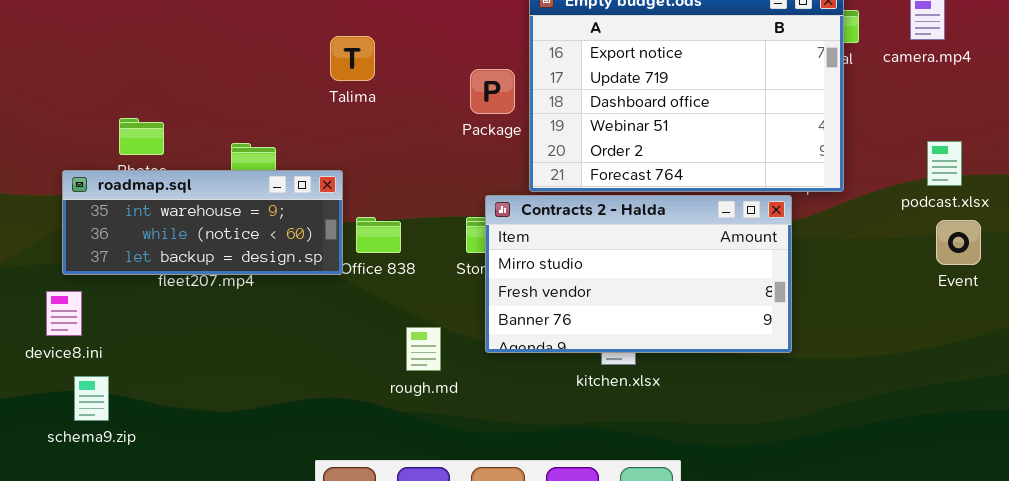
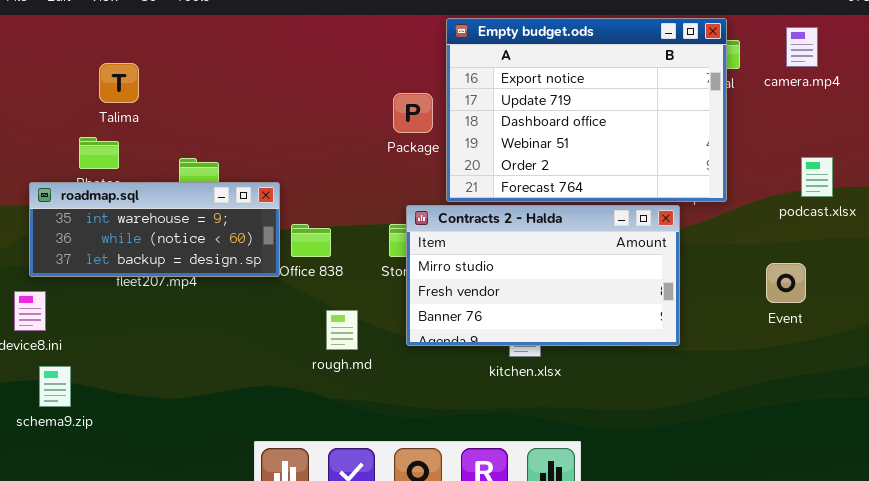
Talima: [330,36,375,81] -> [99,63,139,103], moved
Event: [936,220,981,265] -> [766,263,806,303], moved
rough.md: [406,327,441,371] -> [326,310,358,350], moved

